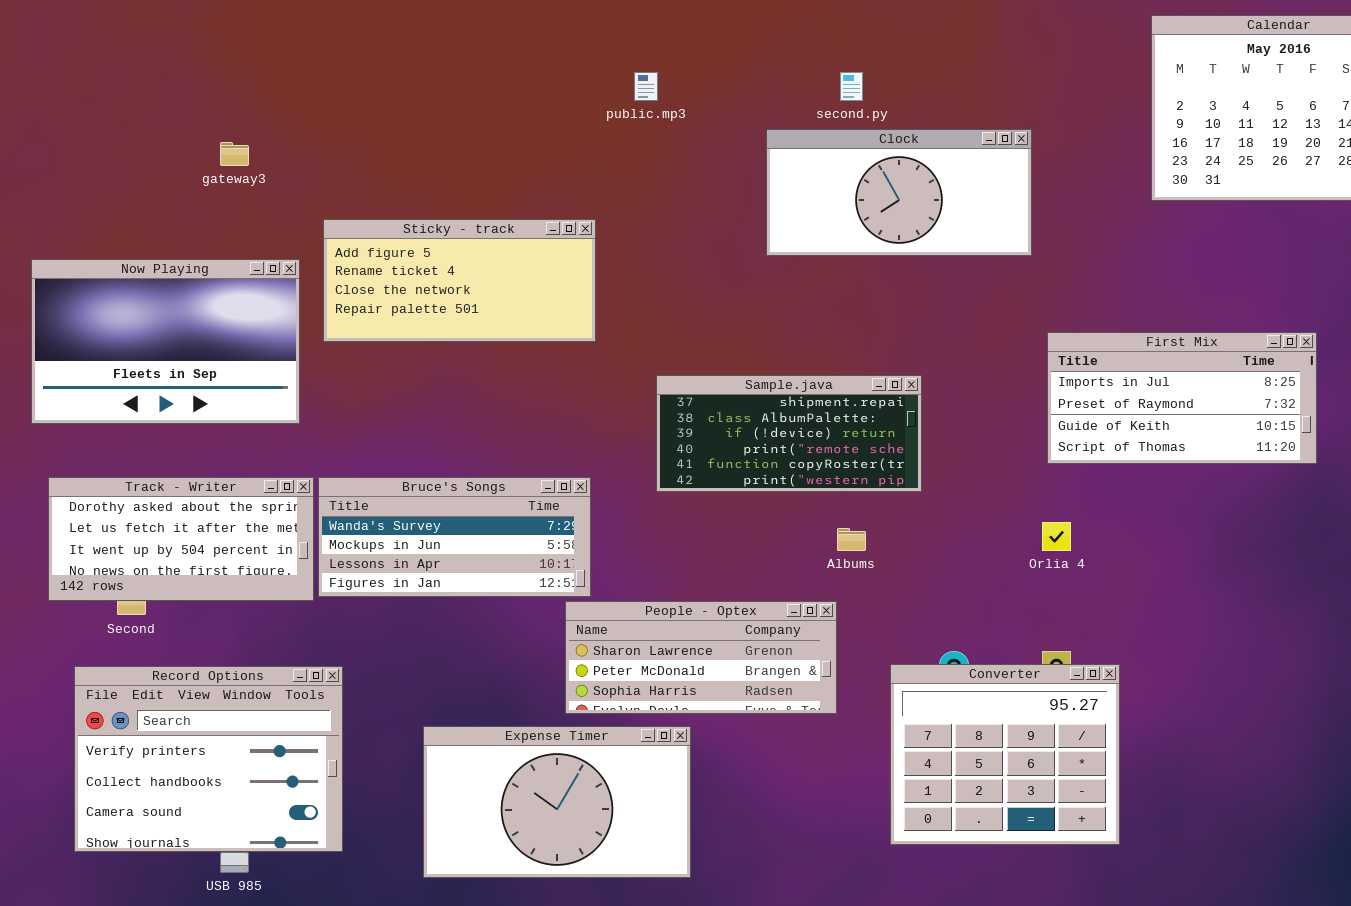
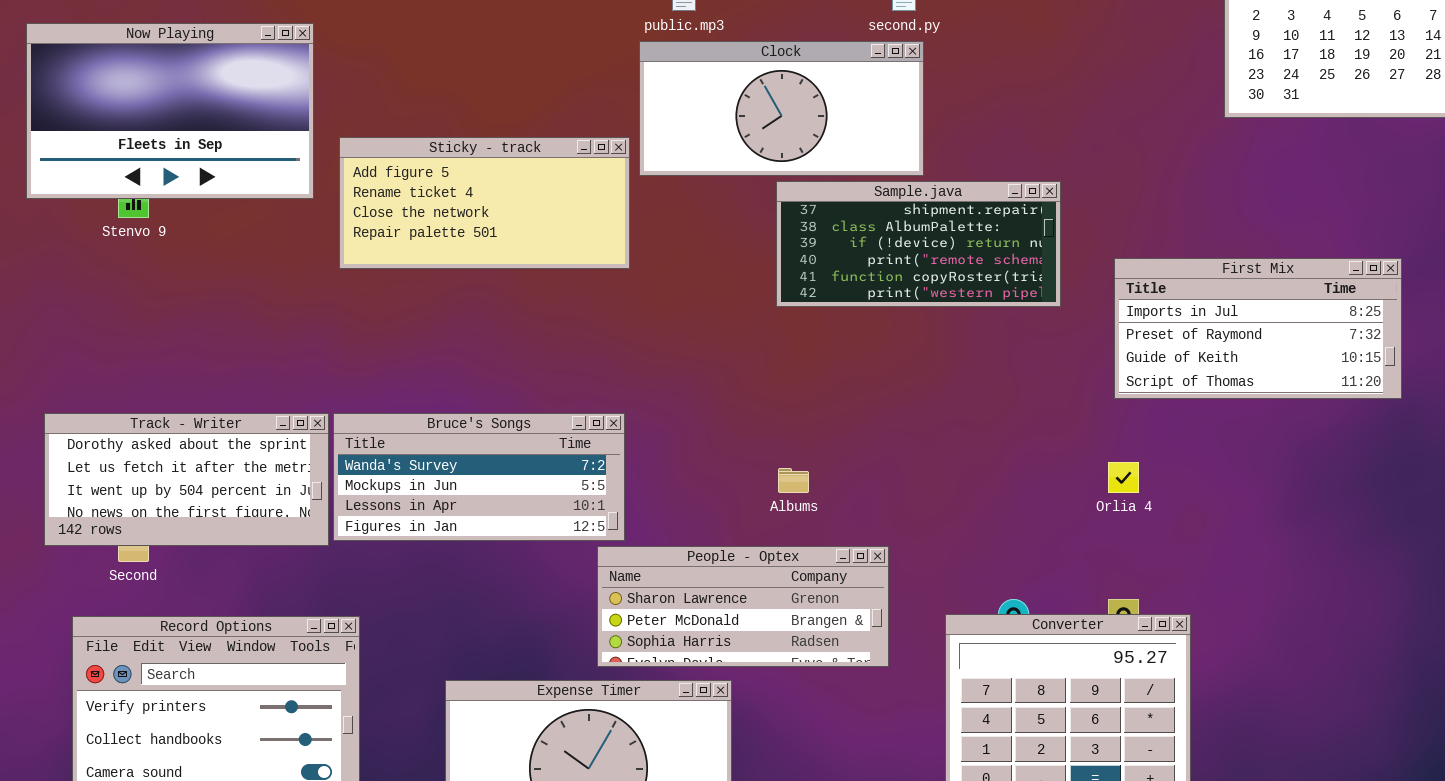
Clock: [766,129,1032,256] -> [639,41,924,176], moved
Now Playing: [31,259,300,424] -> [26,23,314,199], moved
Sample.java: [656,375,922,492] -> [776,181,1061,307], moved
Albums: [837,528,866,551] -> [778,468,809,493], moved

